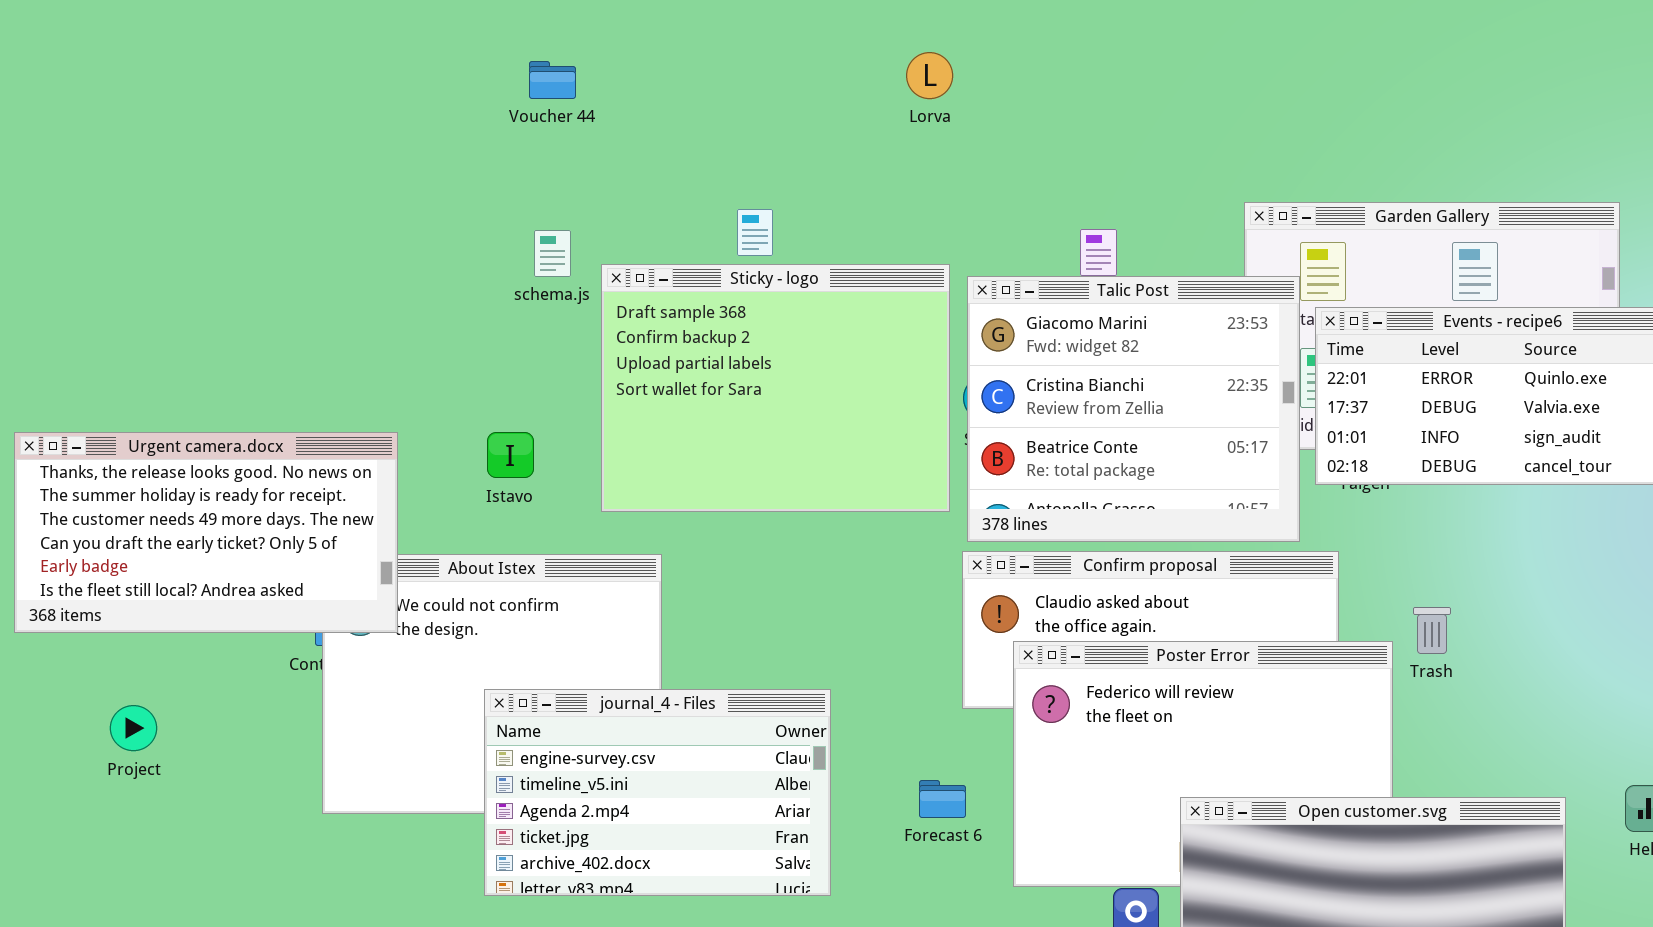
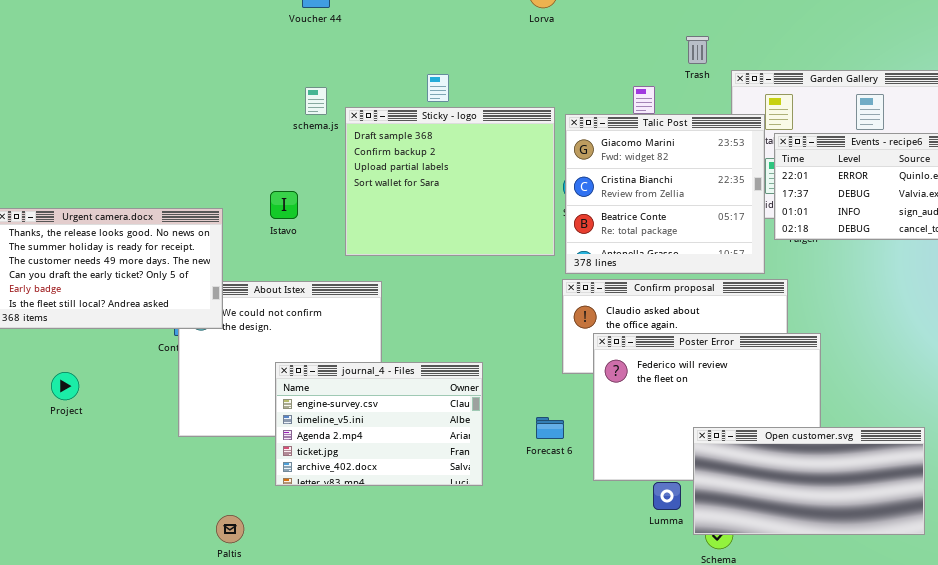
Istavo: [487,432,534,478] -> [270,191,298,219], moved
Trash: [1413,607,1451,654] -> [686,36,709,64], moved

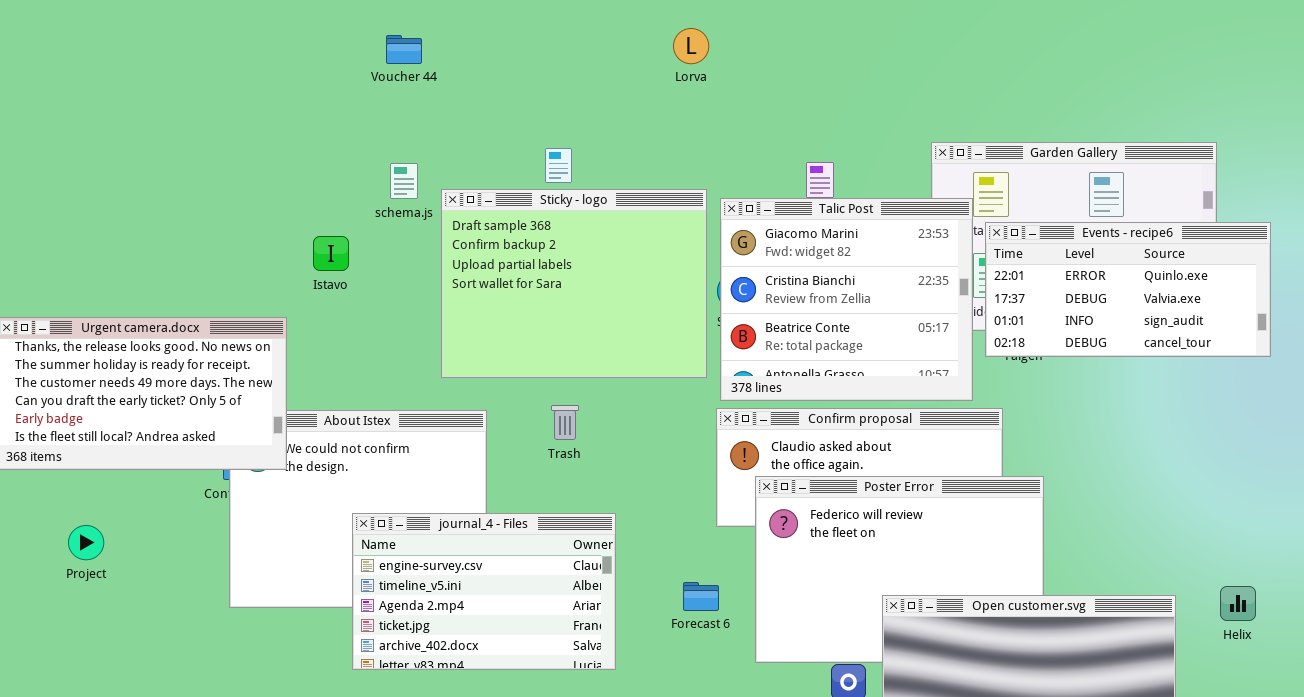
Trash: [686,36,709,64] -> [551,405,579,440], moved
Istavo: [270,191,298,219] -> [313,236,349,271], moved

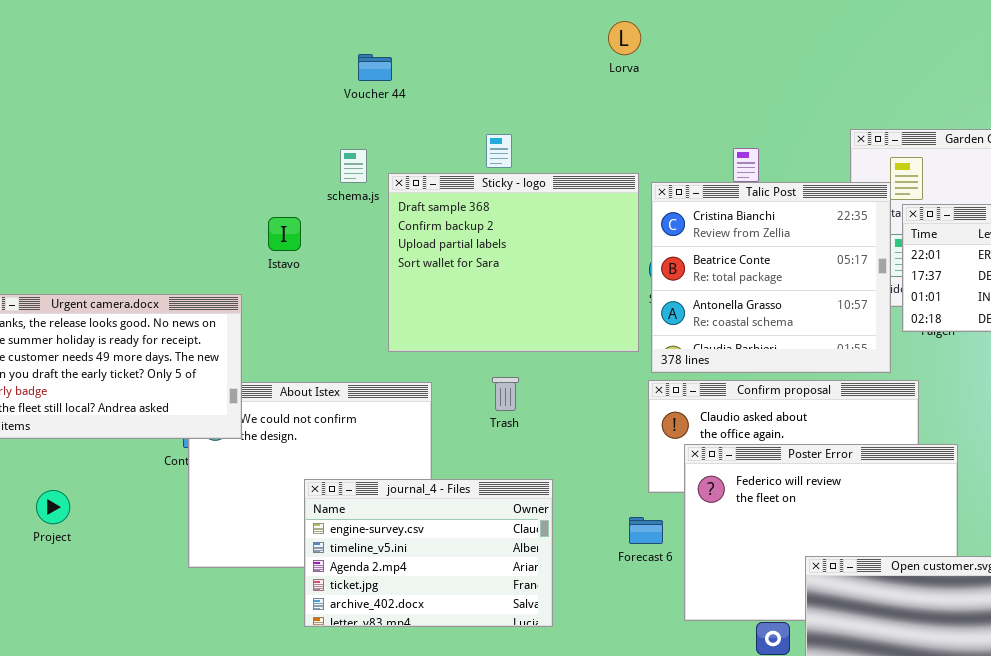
Voucher 44: [386,35,422,64] -> [358,54,392,81], moved
Talic Post: [720,198,973,401] -> [651,182,891,373], scrolled down 1 row
Forecast 6: [683,582,719,611] -> [629,517,663,544], moved

